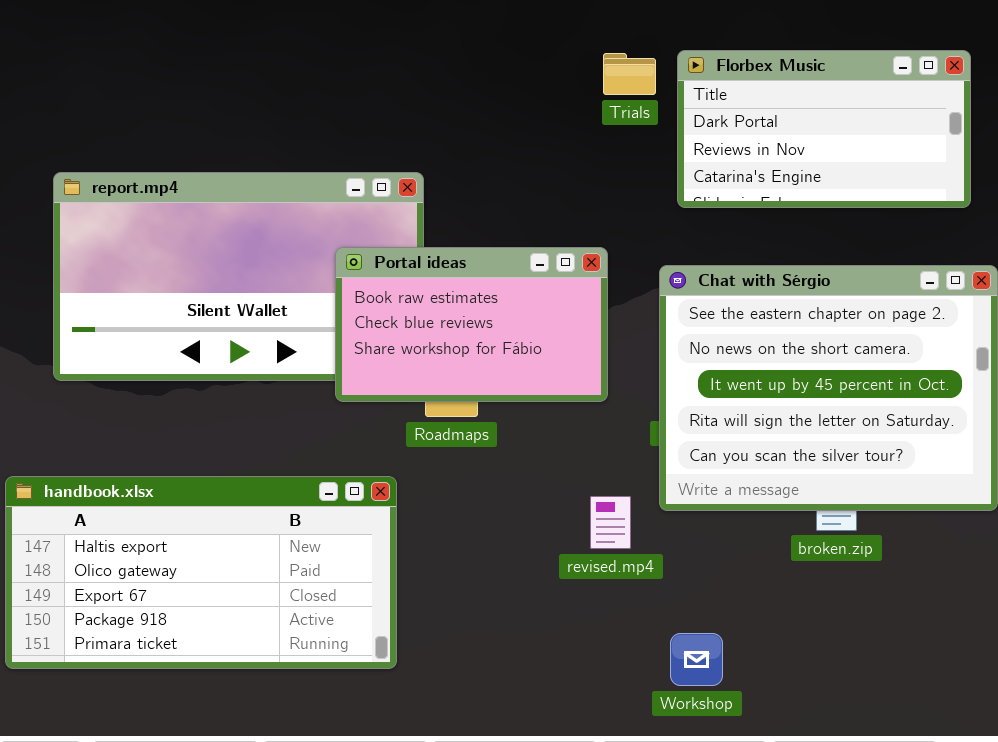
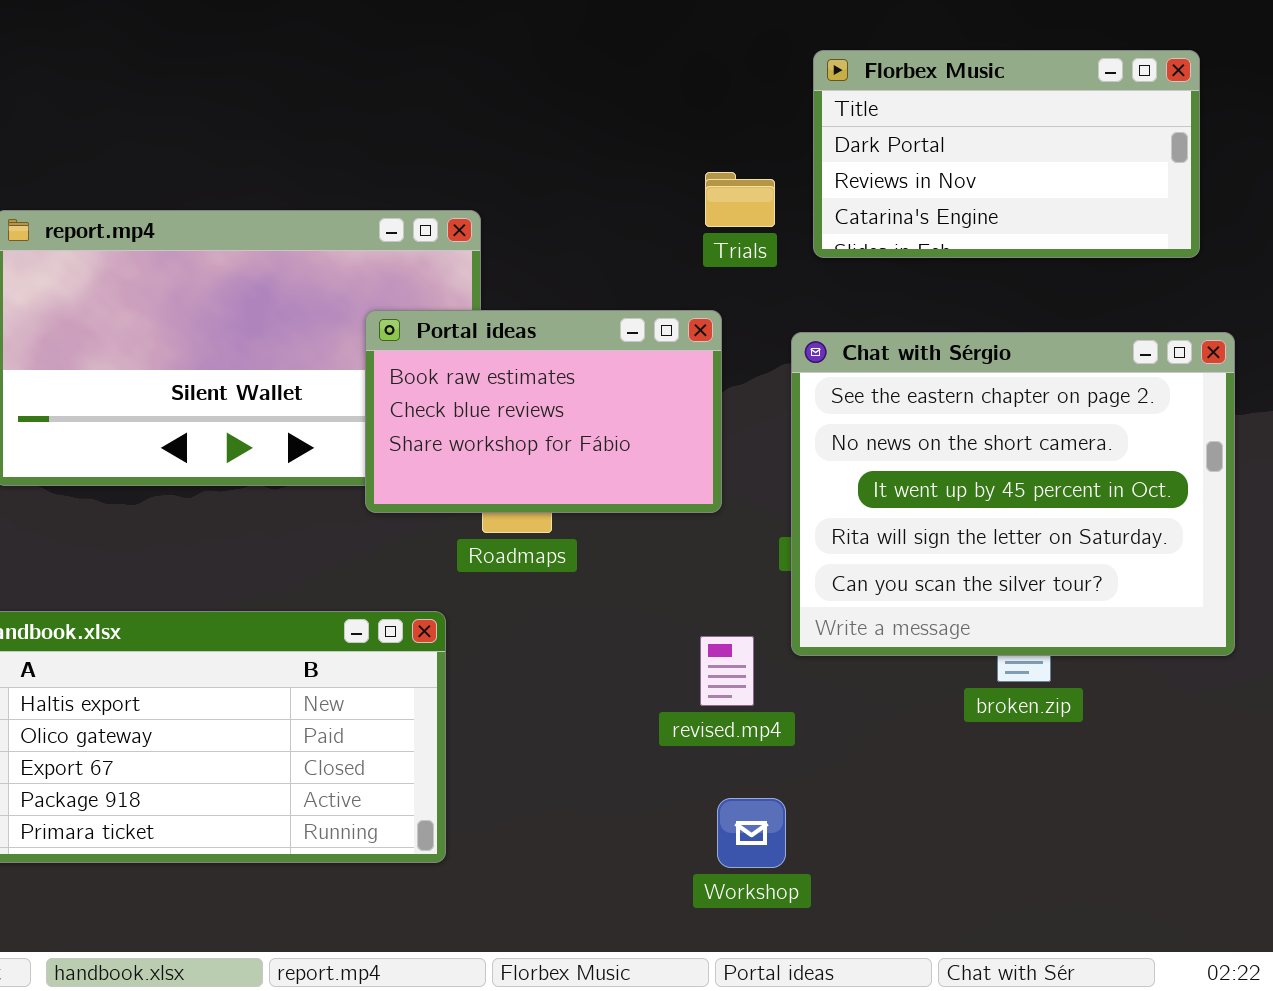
Trials: [603,53,656,95] -> [705,172,775,227], moved
Workshop: [670,633,723,686] -> [717,798,786,868], moved

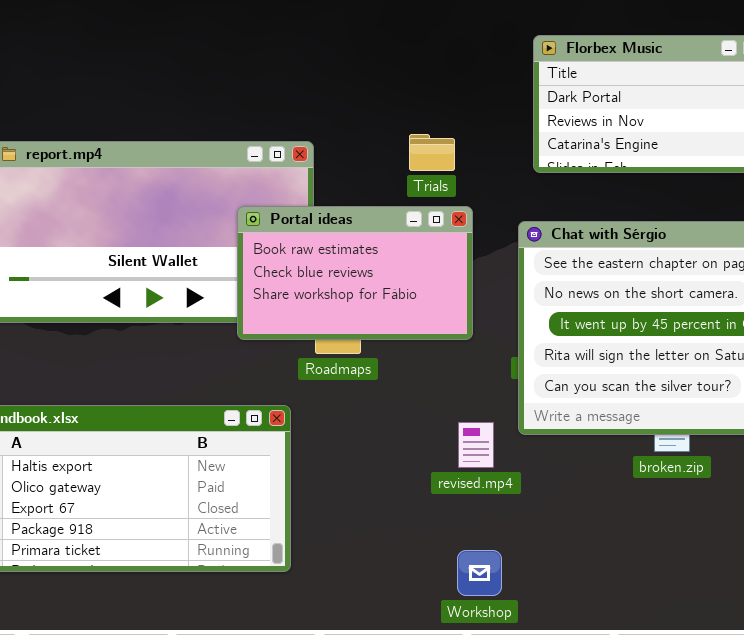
Trials: [705,172,775,227] -> [409,134,455,171], moved
Workshop: [717,798,786,868] -> [457,550,502,596], moved

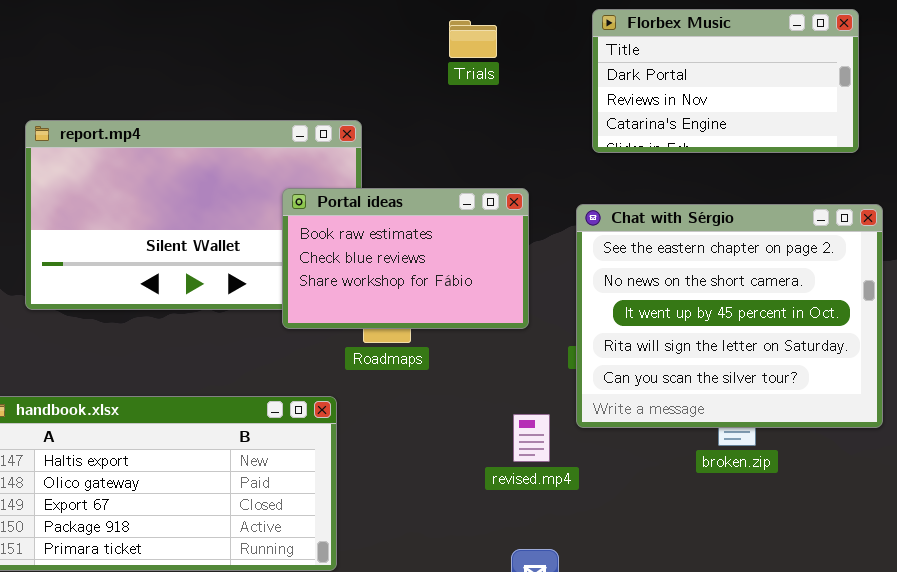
Trials: [409,134,455,171] -> [449,20,497,58], moved

